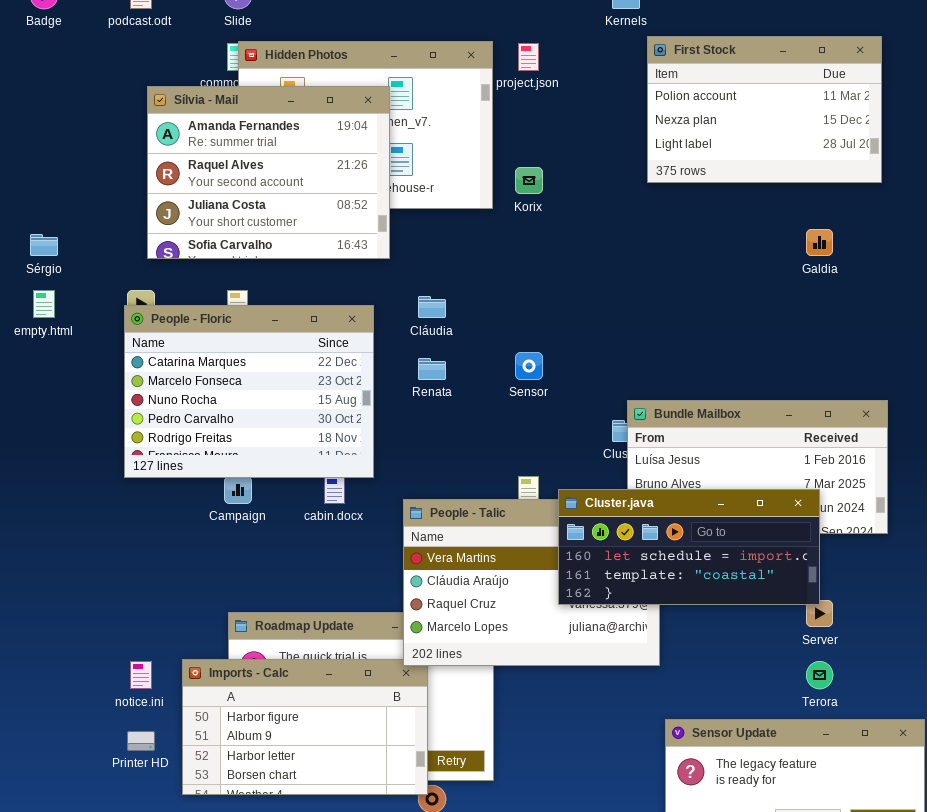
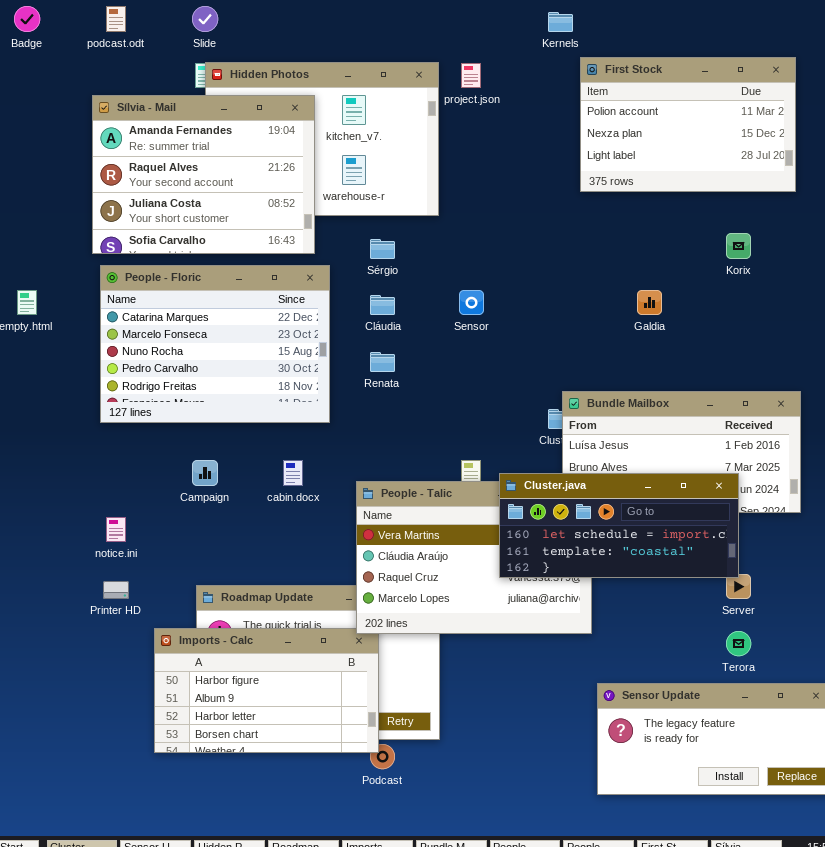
Sílvia - Mail: [147,86,390,259] -> [92,95,315,254], moved
Korix: [515,167,543,194] -> [726,233,751,259], moved
Galdia: [806,229,833,256] -> [637,290,662,315], moved
Sérgio: [30,234,58,256] -> [370,239,395,259], moved
People - Floric: [124,305,374,478] -> [100,265,330,423], moved
Sensor: [515,352,543,380] -> [459,290,484,315], moved
notice.ini: [130,661,152,689] -> [106,517,126,542], moved
Printer HD: [127,731,155,751] -> [103,581,129,599], moved

